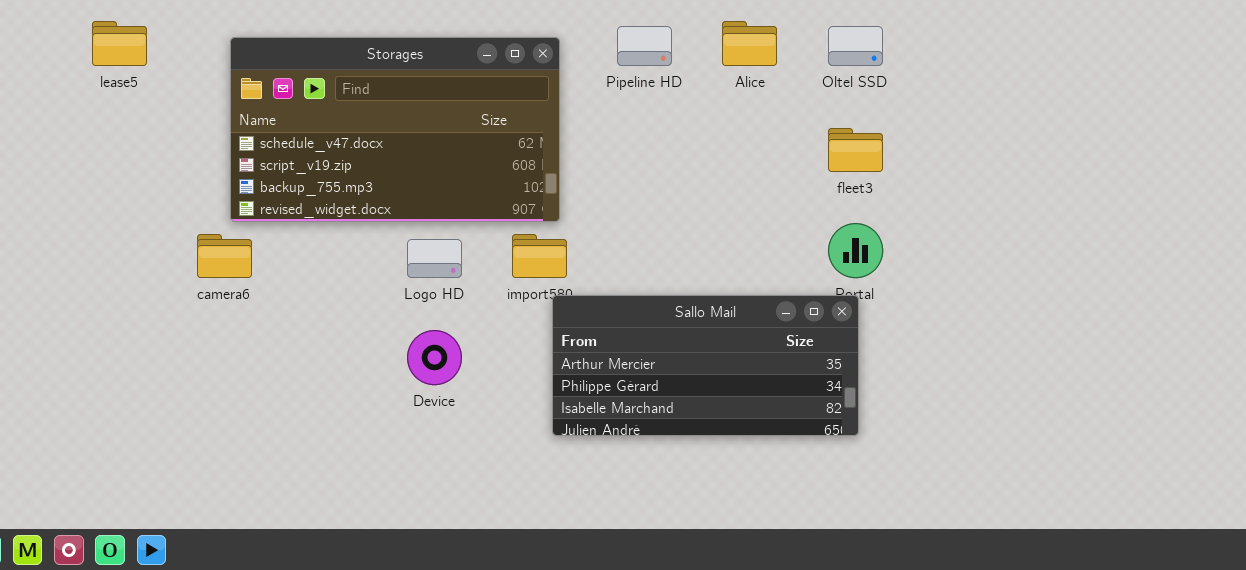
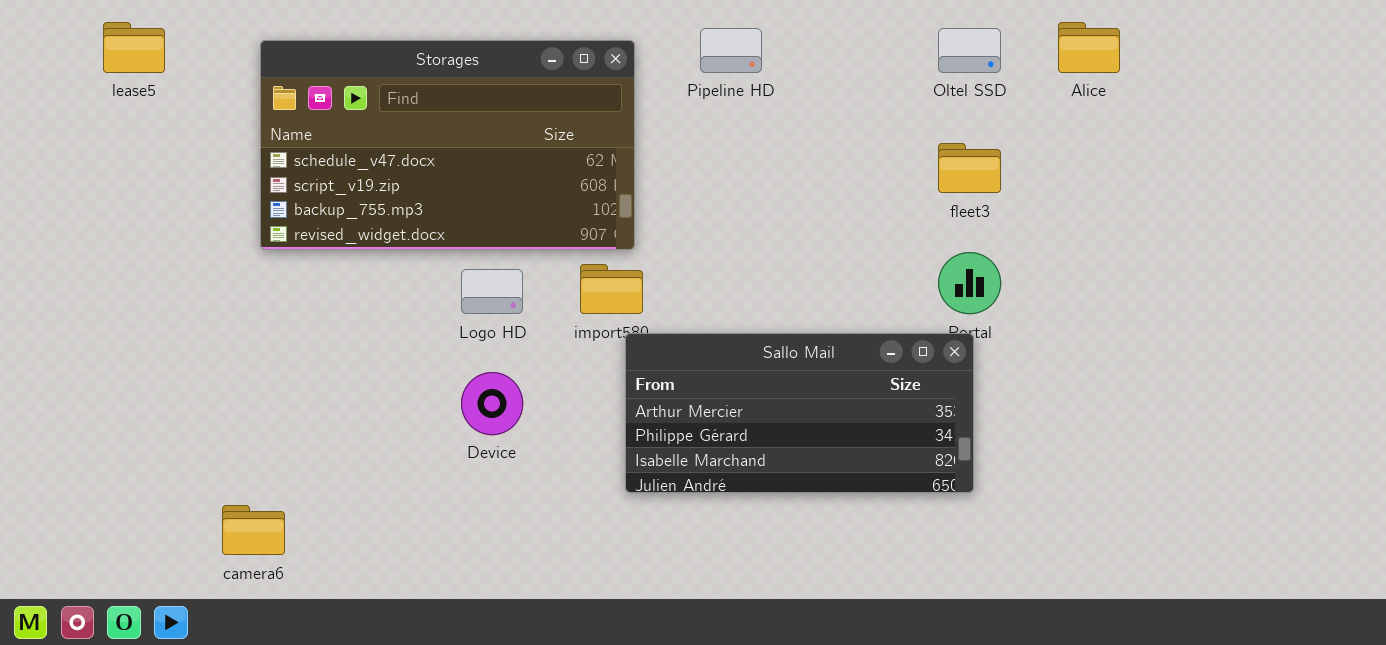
Alice: [722,21,777,66] -> [1058,22,1120,73], moved
camera6: [197,234,252,278] -> [222,505,285,555], moved

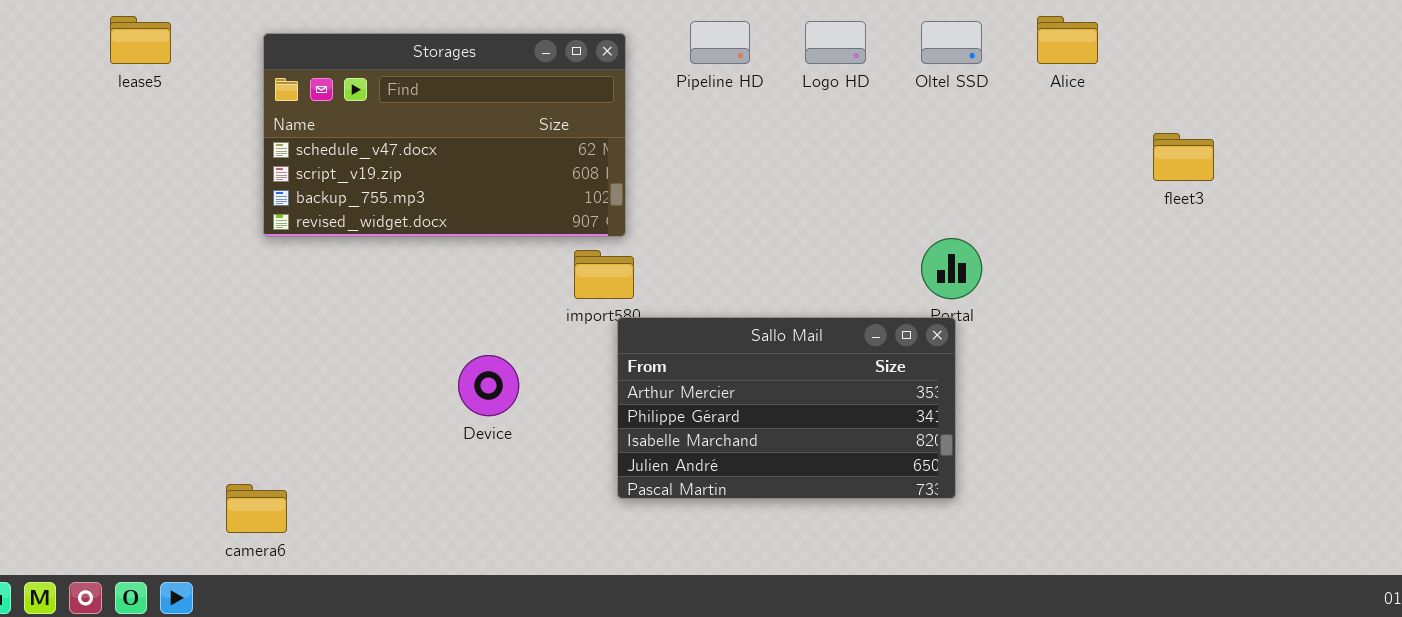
fleet3: [938,143,1001,193] -> [1153,133,1214,181], moved
Logo HD: [461,269,523,314] -> [805,21,866,64], moved
Sallo Mail: [625,333,974,493] -> [617,317,956,499], resized

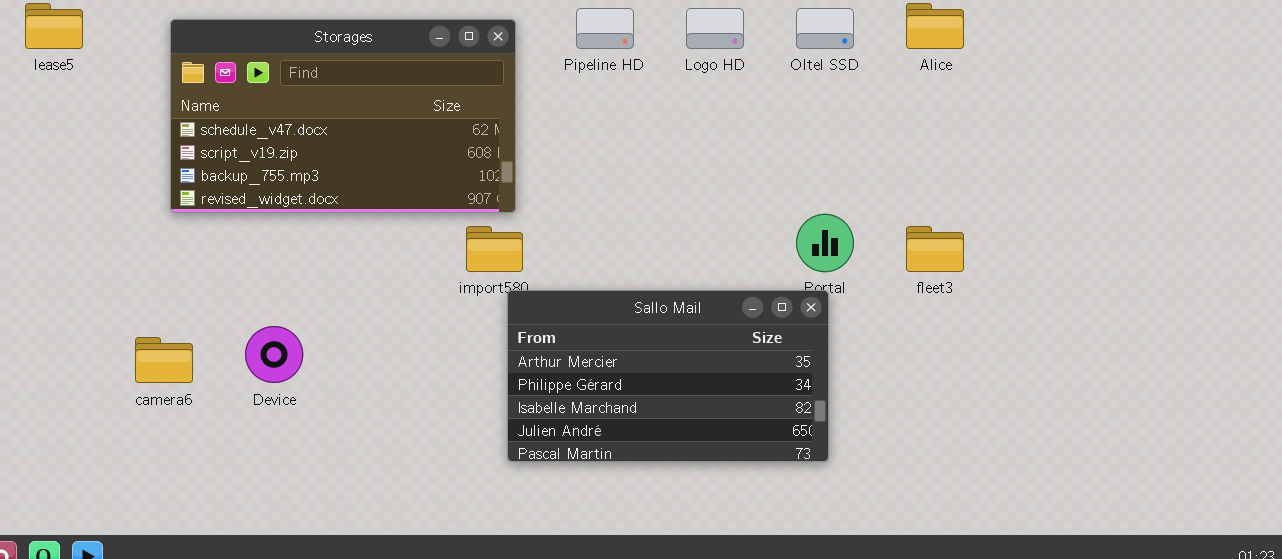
fleet3: [1153,133,1214,181] -> [906,226,964,272], moved
Device: [458,355,519,416] -> [245,326,303,383], moved
camera6: [226,484,287,533] -> [135,337,193,383], moved

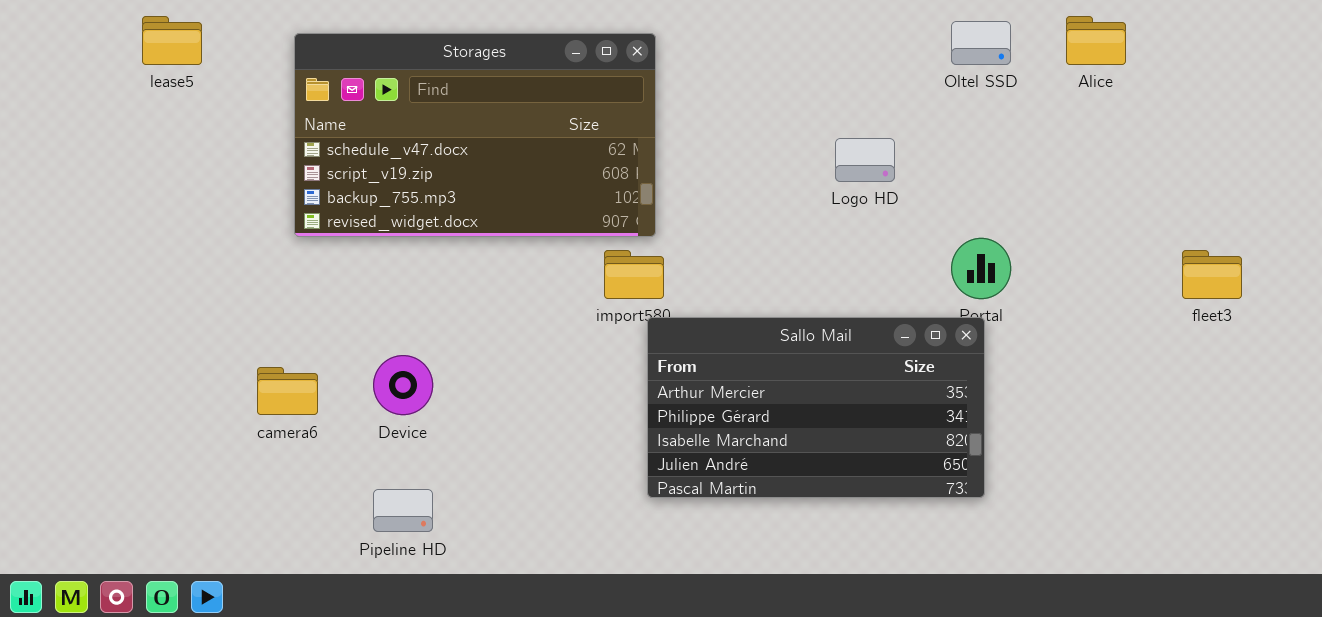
Pipeline HD: [576,8,634,49] -> [373,489,433,532], moved
Logo HD: [686,8,744,49] -> [835,138,895,182], moved
fleet3: [906,226,964,272] -> [1182,250,1242,299], moved

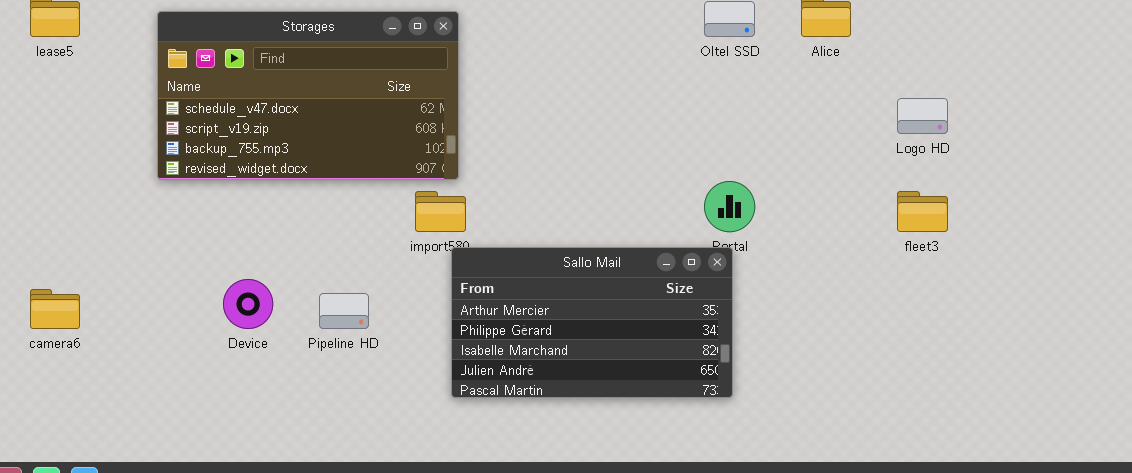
Logo HD: [835,138,895,182] -> [897,98,948,134], moved
camera6: [257,367,318,415] -> [30,289,80,329], moved
Pipeline HD: [373,489,433,532] -> [319,293,369,329], moved

